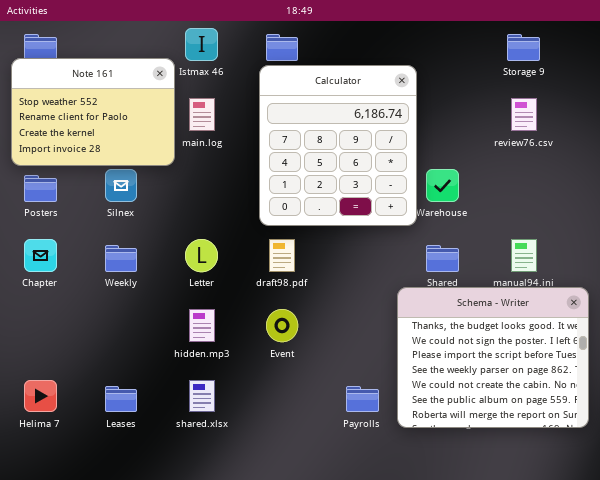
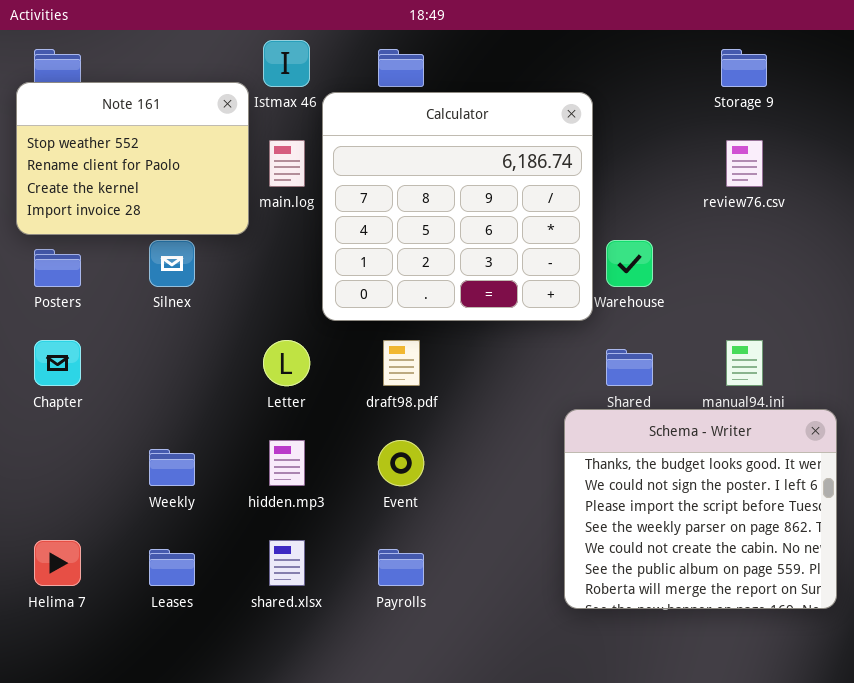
Calculator: [259,65,417,226] -> [322,92,593,321], resized
Weekly: [105,245,137,272] -> [149,449,195,486], moved
Payrolls: [346,386,379,412] -> [378,549,424,586], moved

